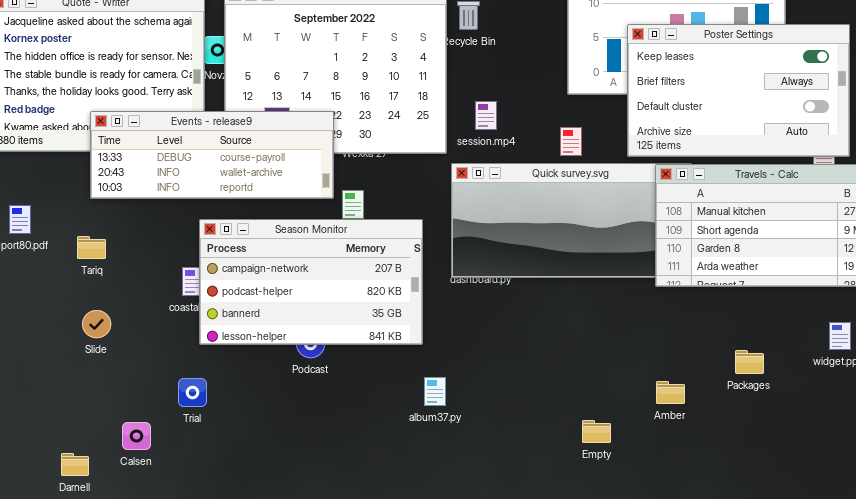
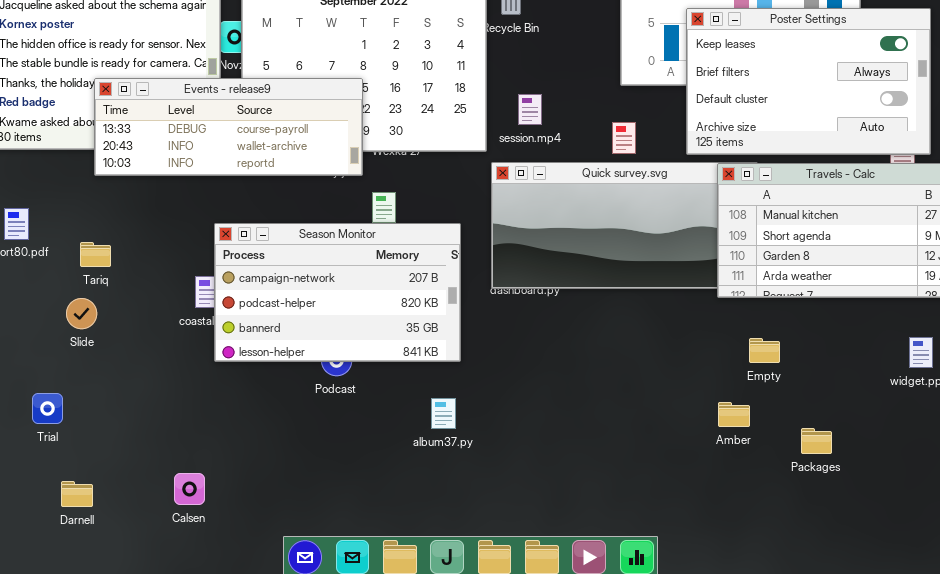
Events - release9: [90,111,334,199] -> [94,78,363,176], moved
Slide: [82,310,111,338] -> [66,298,97,329], moved
Packages: [735,350,764,374] -> [801,428,832,454], moved
album37.py: [424,377,446,406] -> [431,398,456,429], moved
Trial: [178,378,207,407] -> [32,393,63,424], moved
Empty: [582,420,611,443] -> [749,338,780,363], moved
Calsen: [122,422,151,450] -> [174,473,205,505], moved

